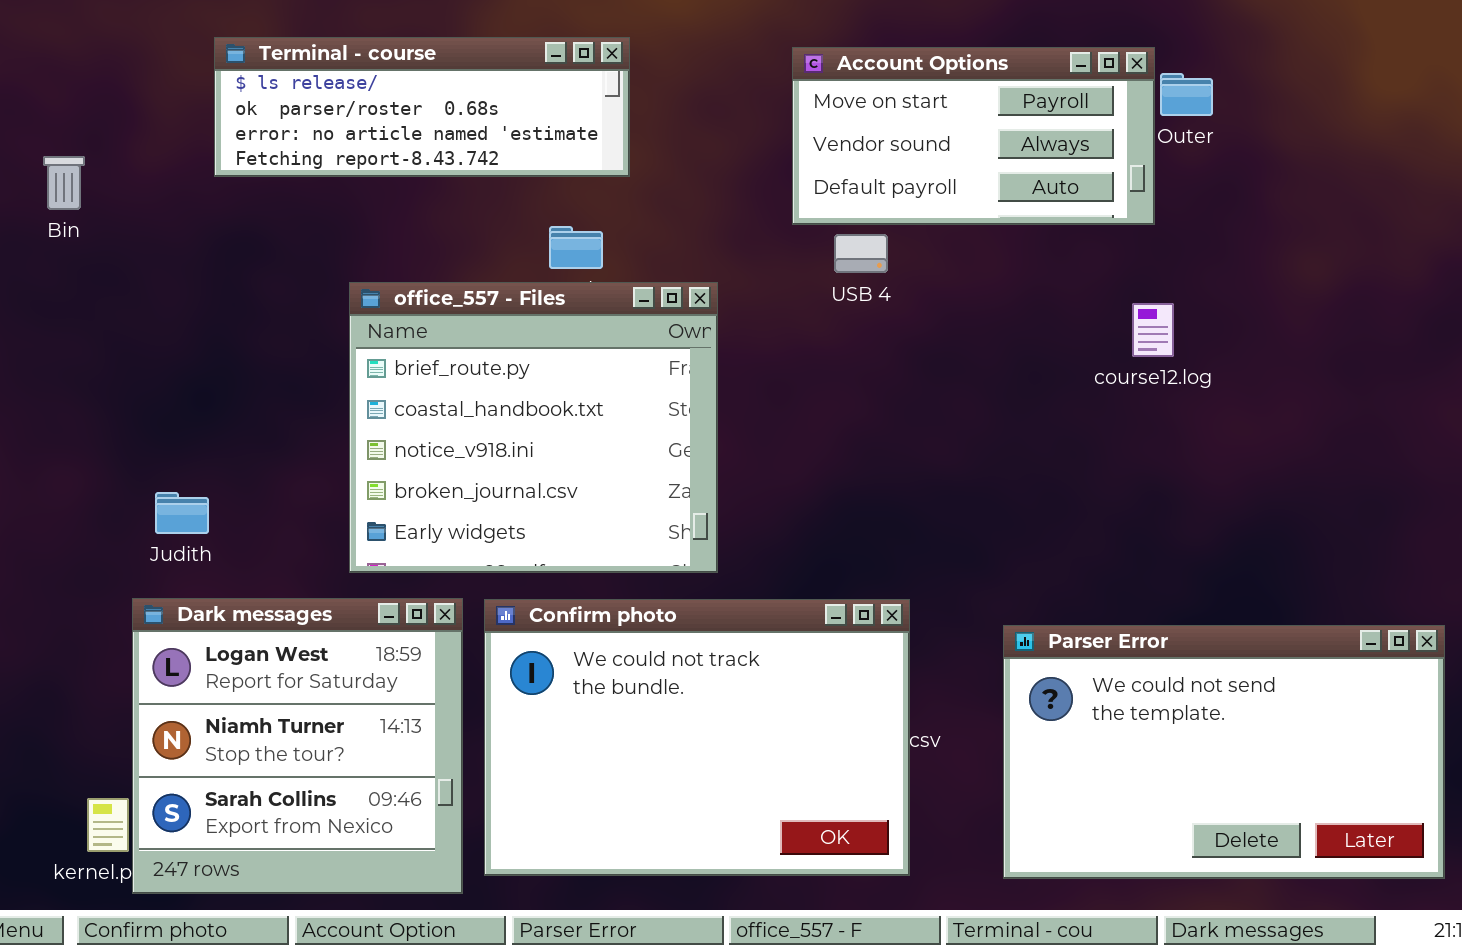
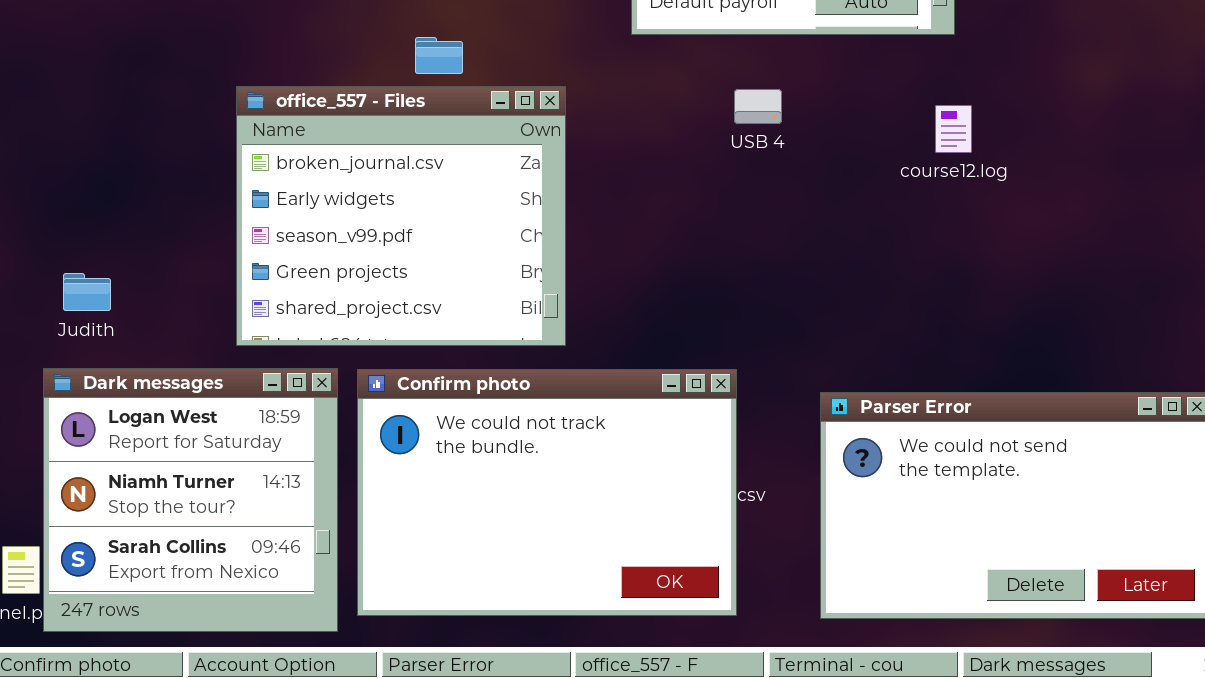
USB 4: [834,234,888,273] -> [734,89,782,124], moved
office_557 - Files: [349,282,718,573] -> [236,86,566,346], scrolled down 3 rows

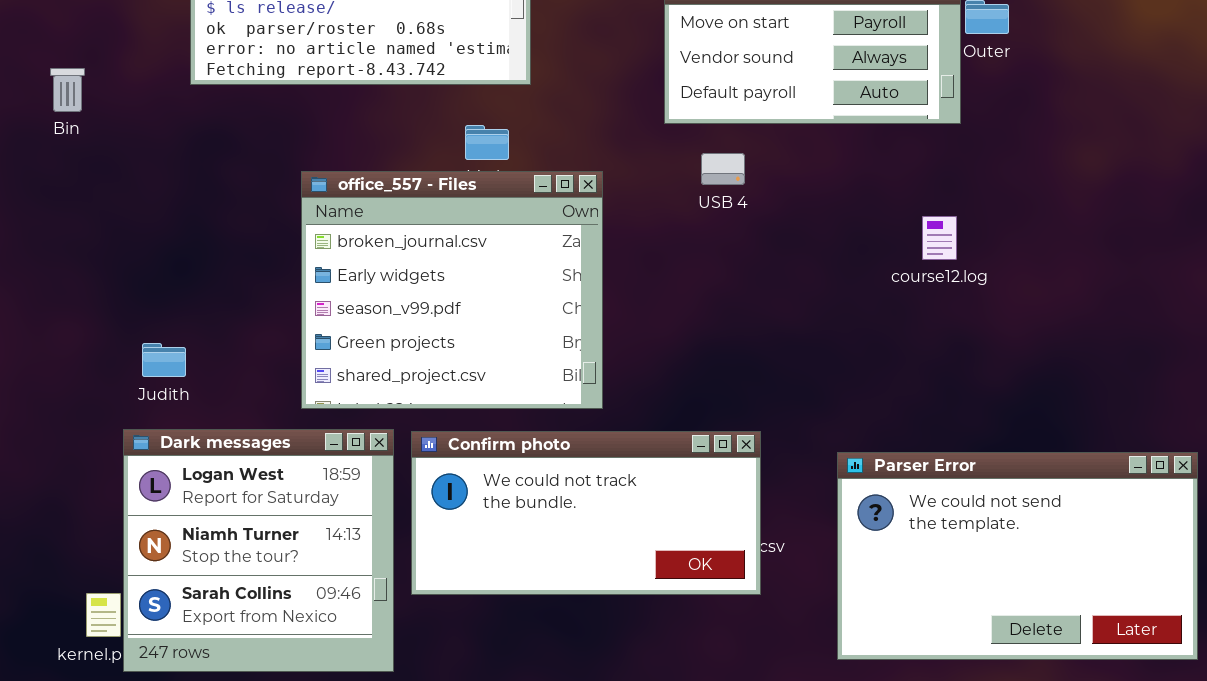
USB 4: [734,89,782,124] -> [701,153,745,185], moved
course12.log: [935,105,972,153] -> [922,216,957,260], moved
Confirm photo: [357,369,737,616] -> [411,431,761,595], resized

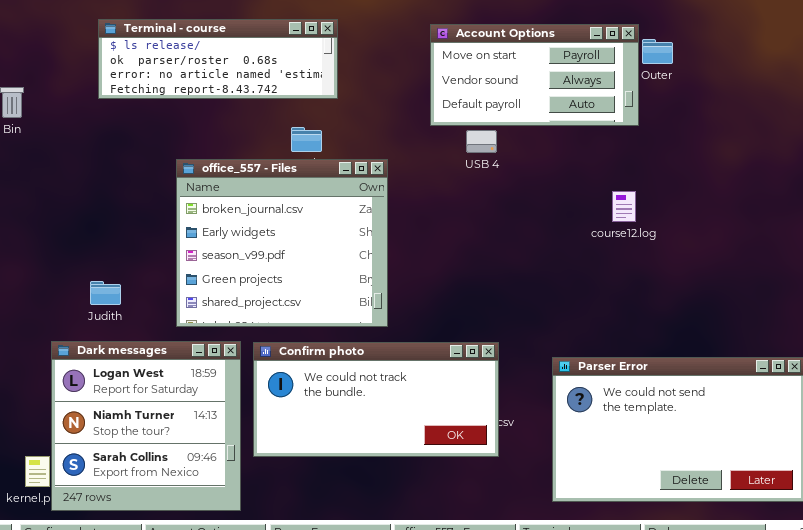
USB 4: [701,153,745,185] -> [466,130,497,153], moved
Judith: [142,343,186,377] -> [90,281,121,305], moved

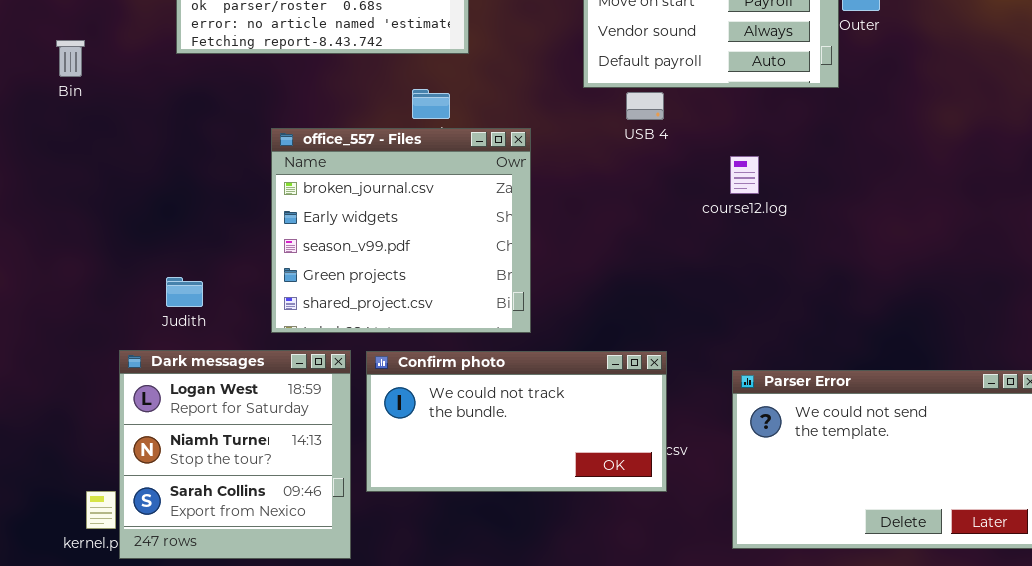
course12.log: [612,191,636,222] -> [730,156,759,194], moved

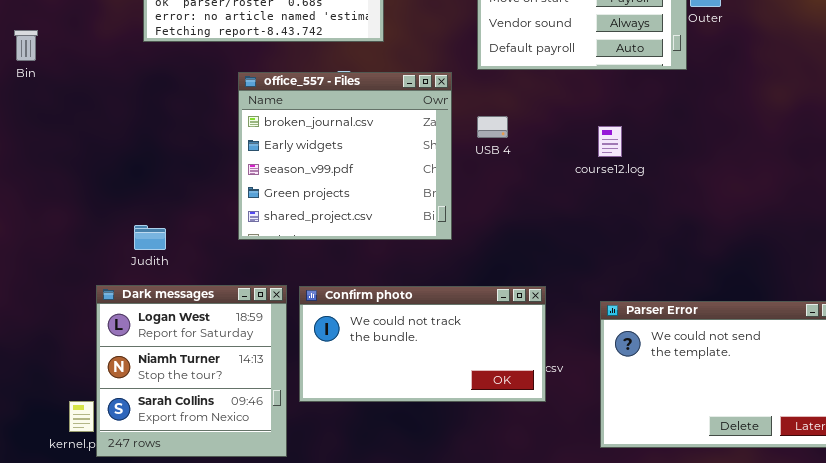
Bin: [56,40,85,77] -> [14,30,38,61], moved
USB 4: [626,92,664,120] -> [477,116,508,138], moved
office_557 - Files: [271,128,531,333] -> [238,72,452,240], moved

